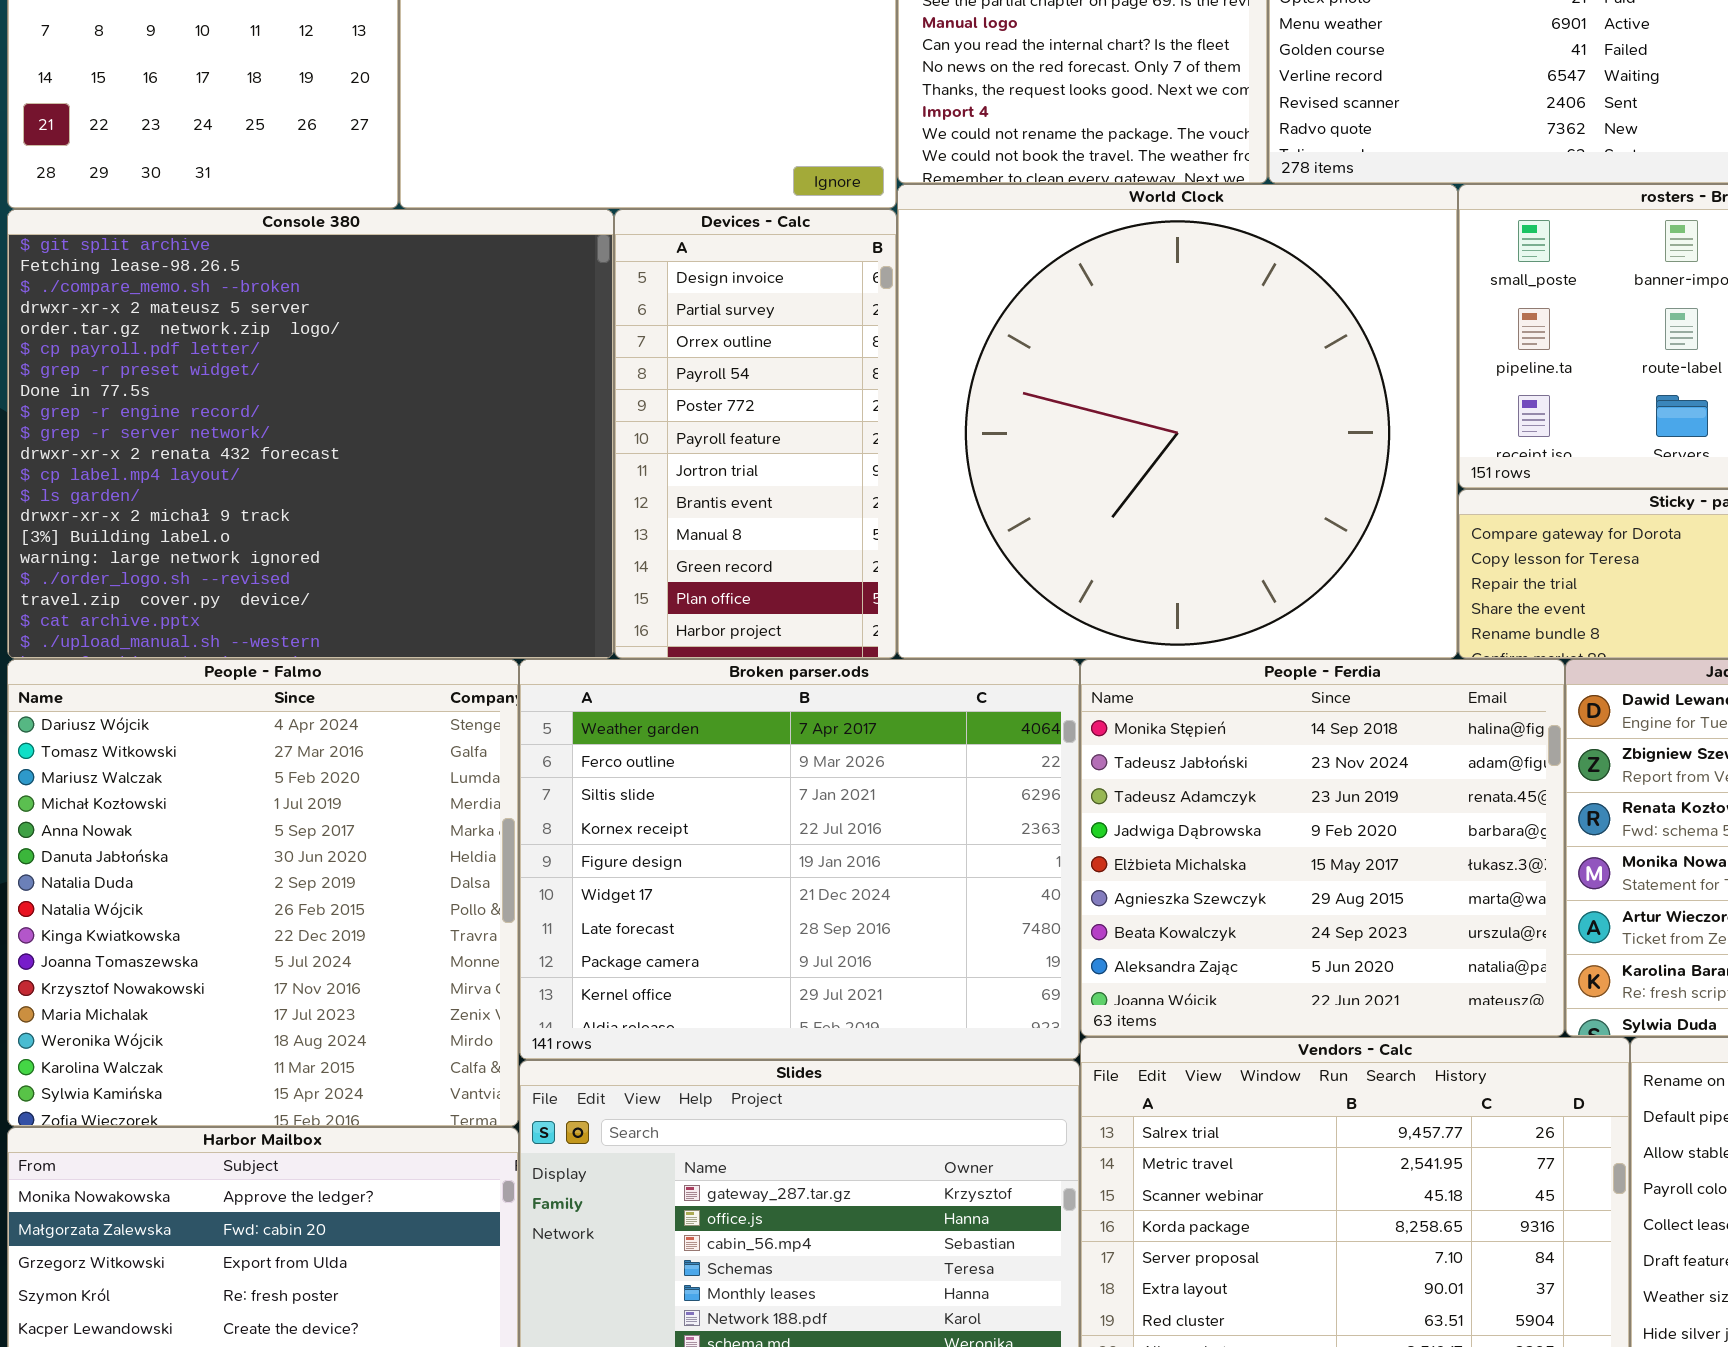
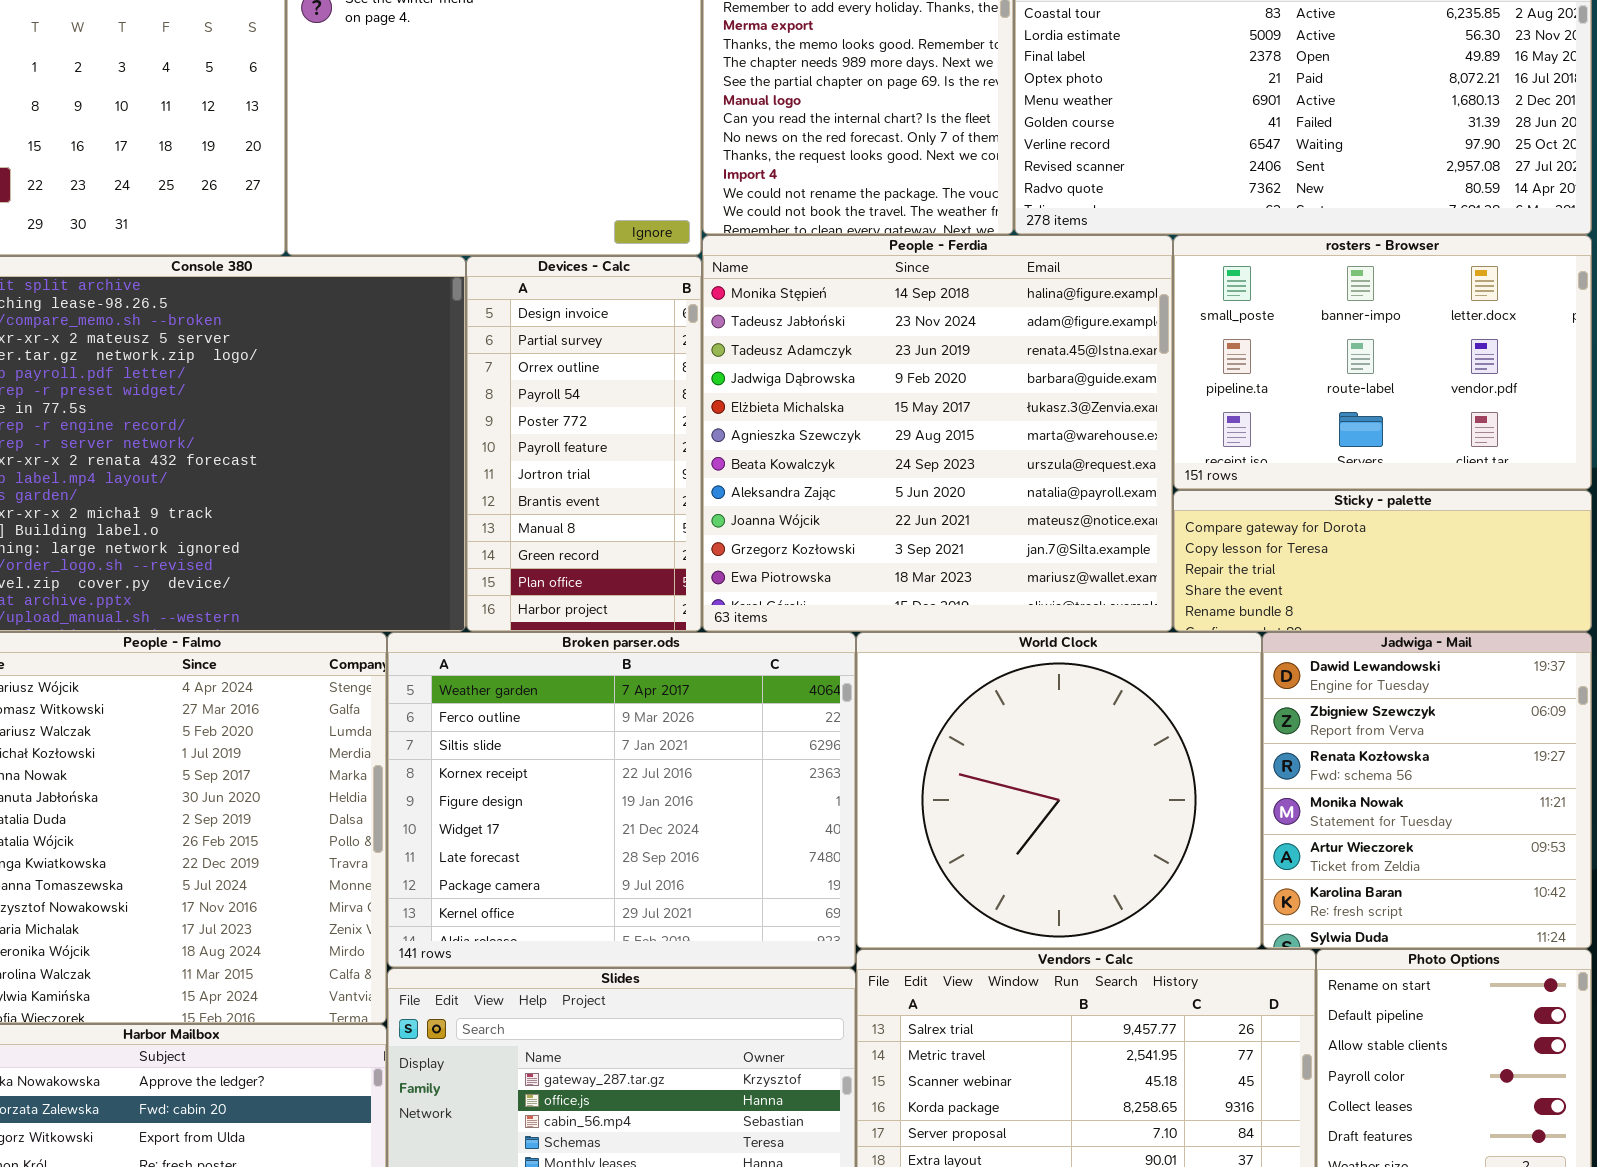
World Clock: [897,184,1458,659] -> [856,632,1262,949], moved, resized
People - Ferdia: [1080,659,1565,1037] -> [702,235,1173,632], moved, resized

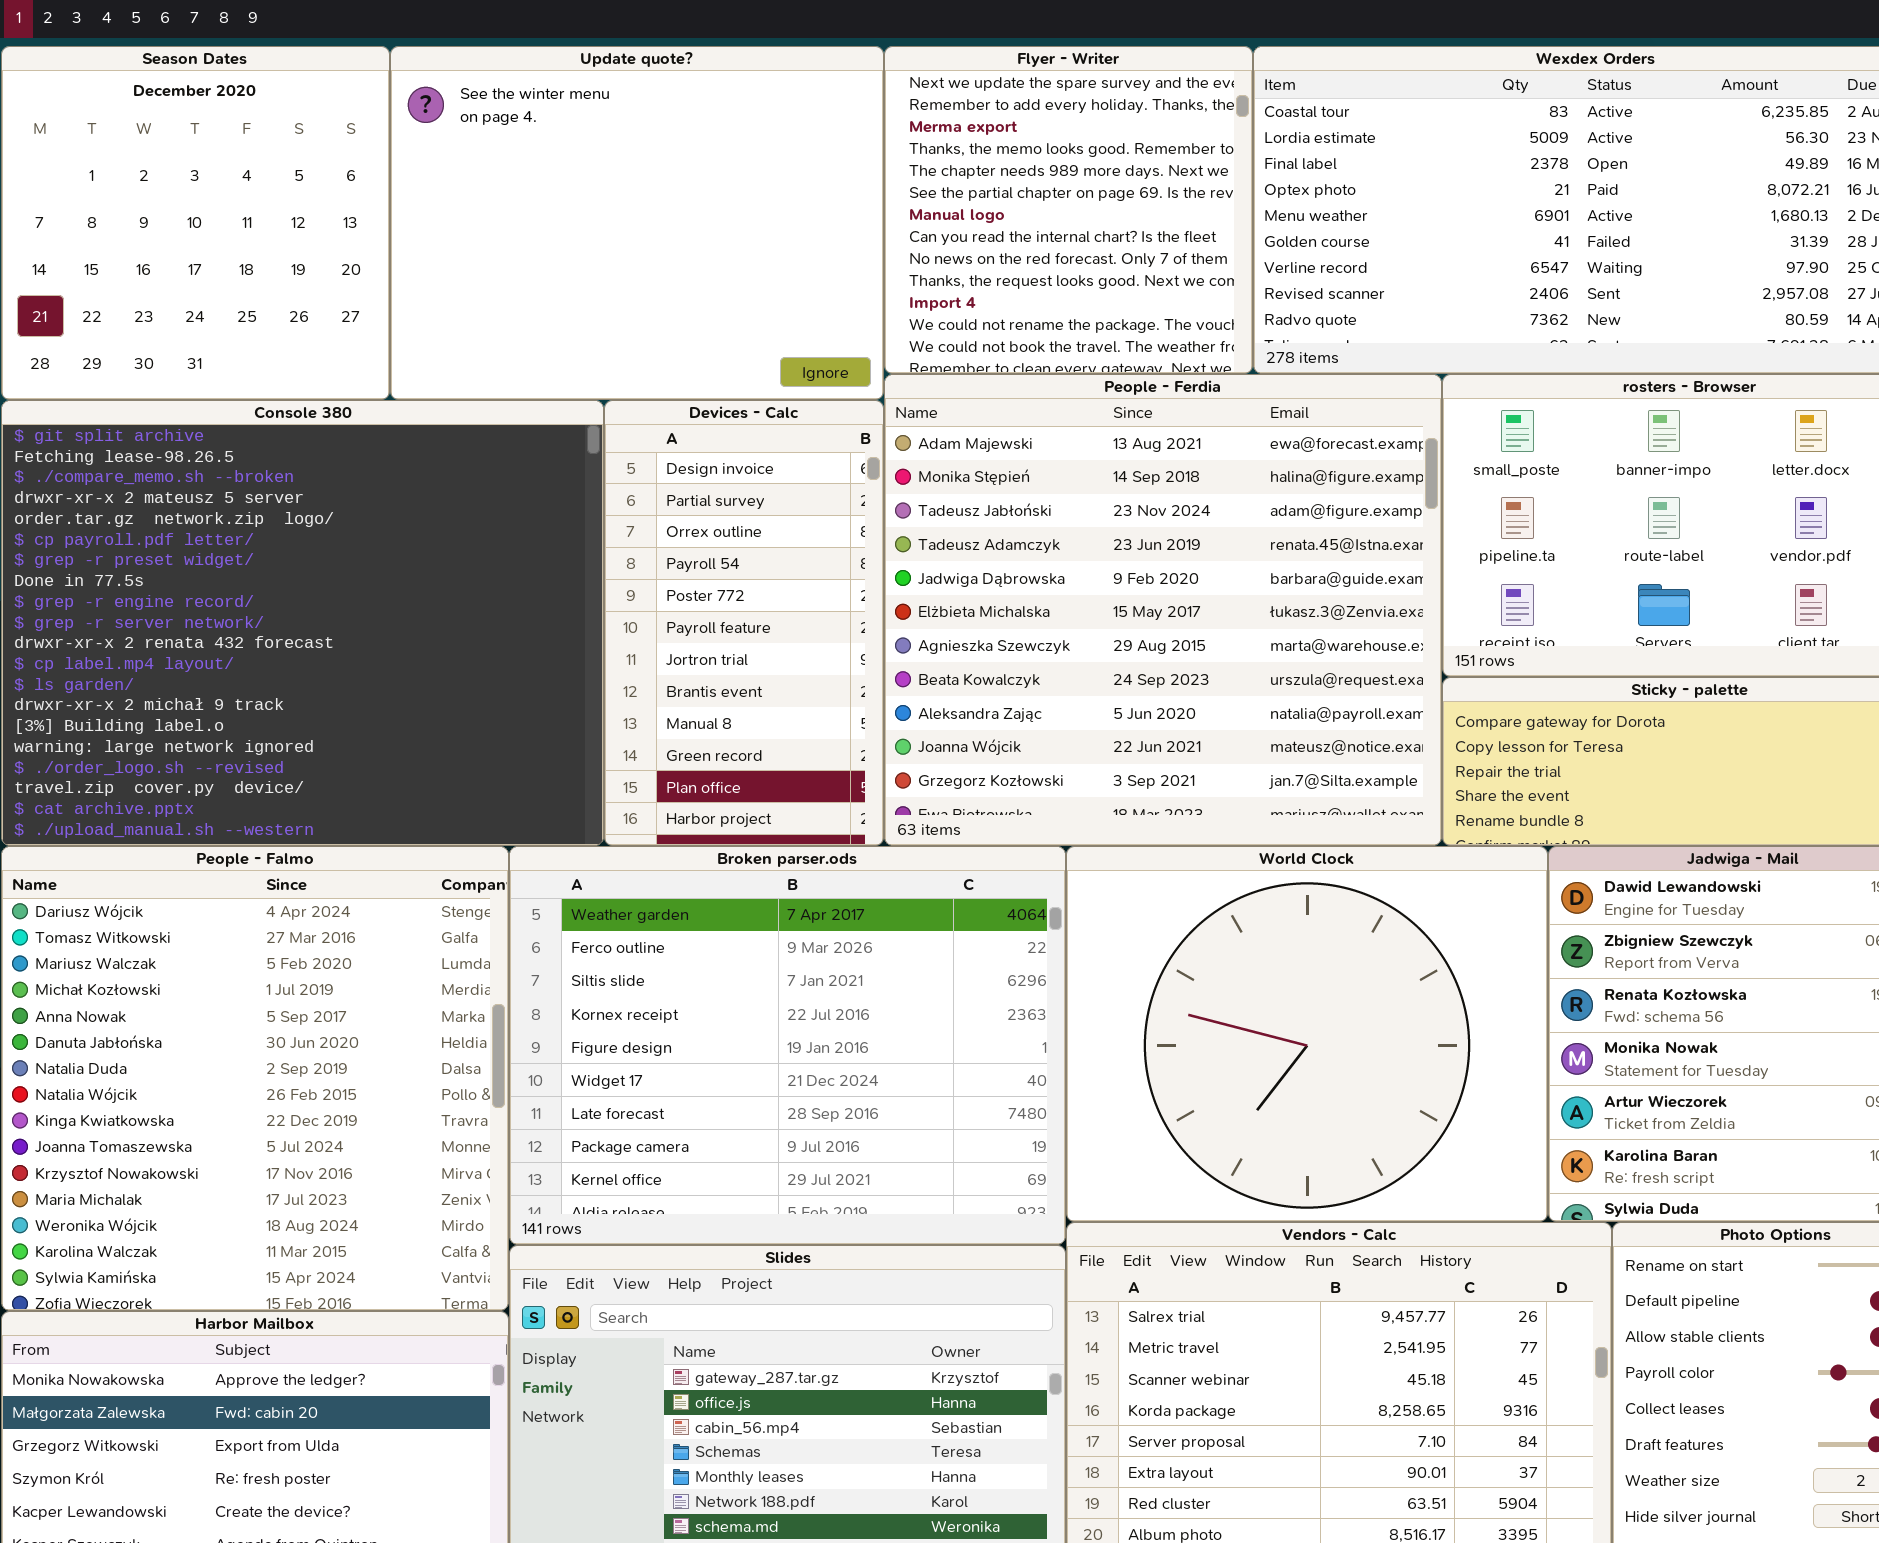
People - Ferdia: [702,235,1173,632] -> [884,374,1442,846], scrolled up 1 row

